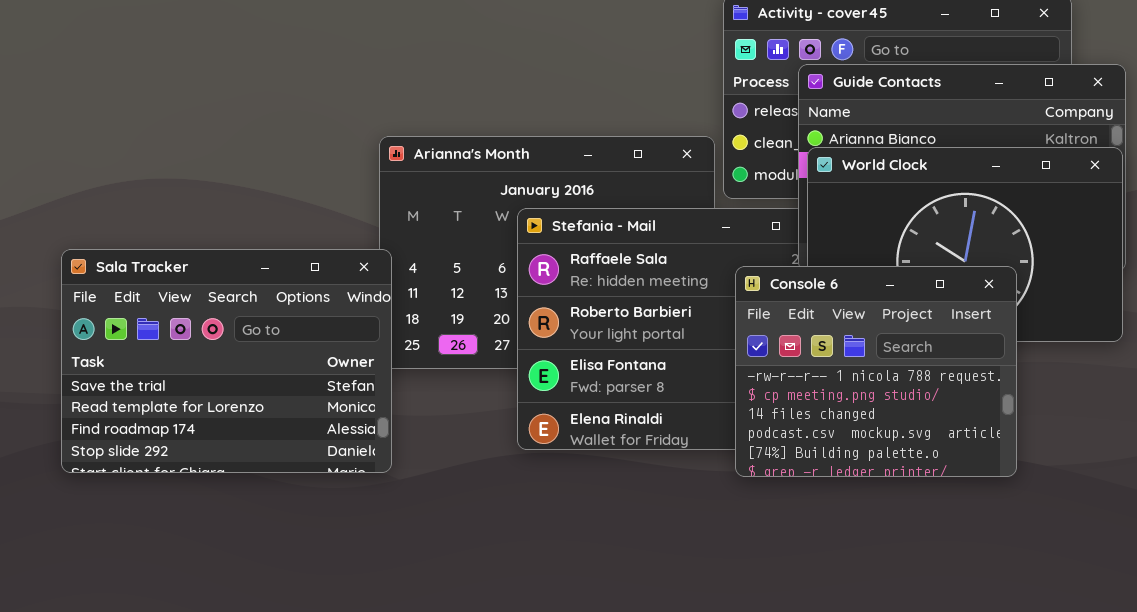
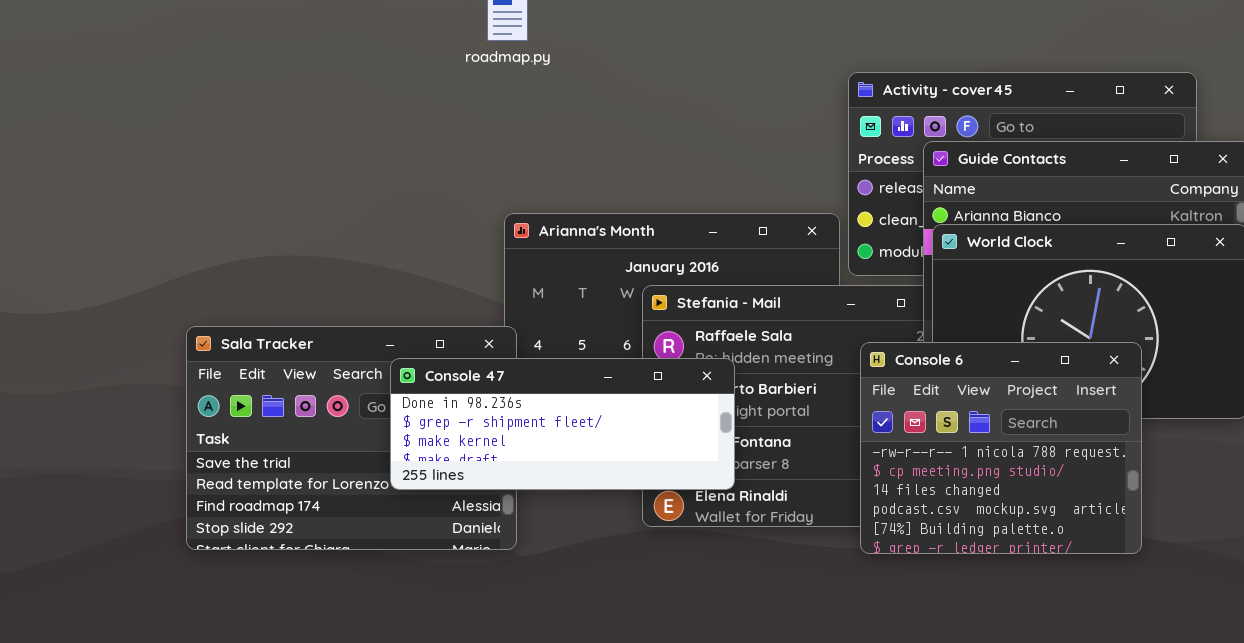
Console 47: none -> [390,358,735,490], opened

